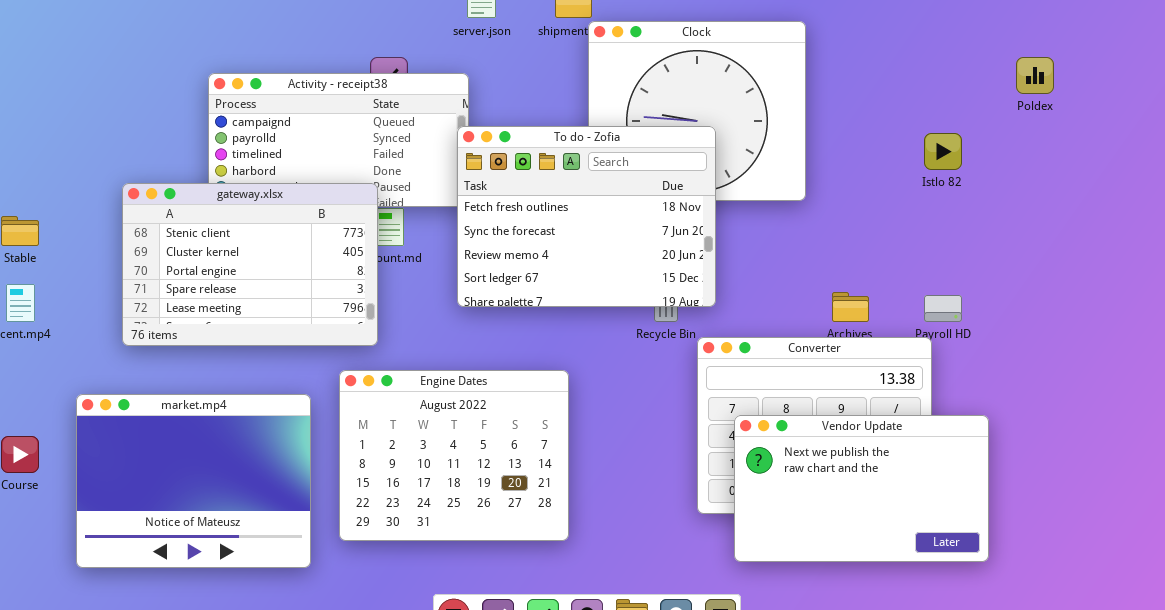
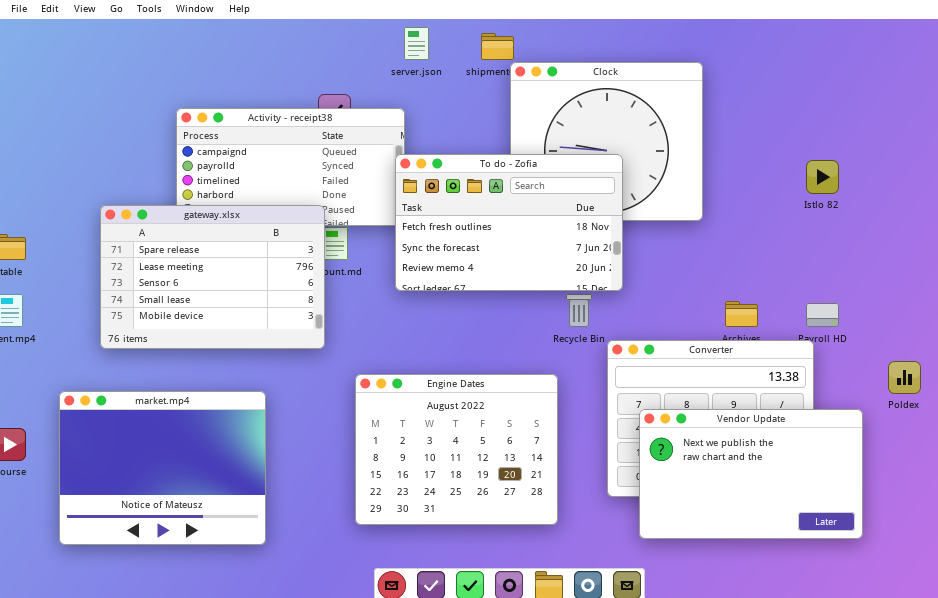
Poldex: [1016,57,1054,94] -> [888,361,921,394], moved
To do - Zofia: [457,126,716,307] -> [395,154,623,291], resized
gateway.xlsx: [122,183,378,346] -> [100,205,325,349], scrolled down 3 rows
Engine Dates: [339,370,569,541] -> [355,374,558,525], moved

